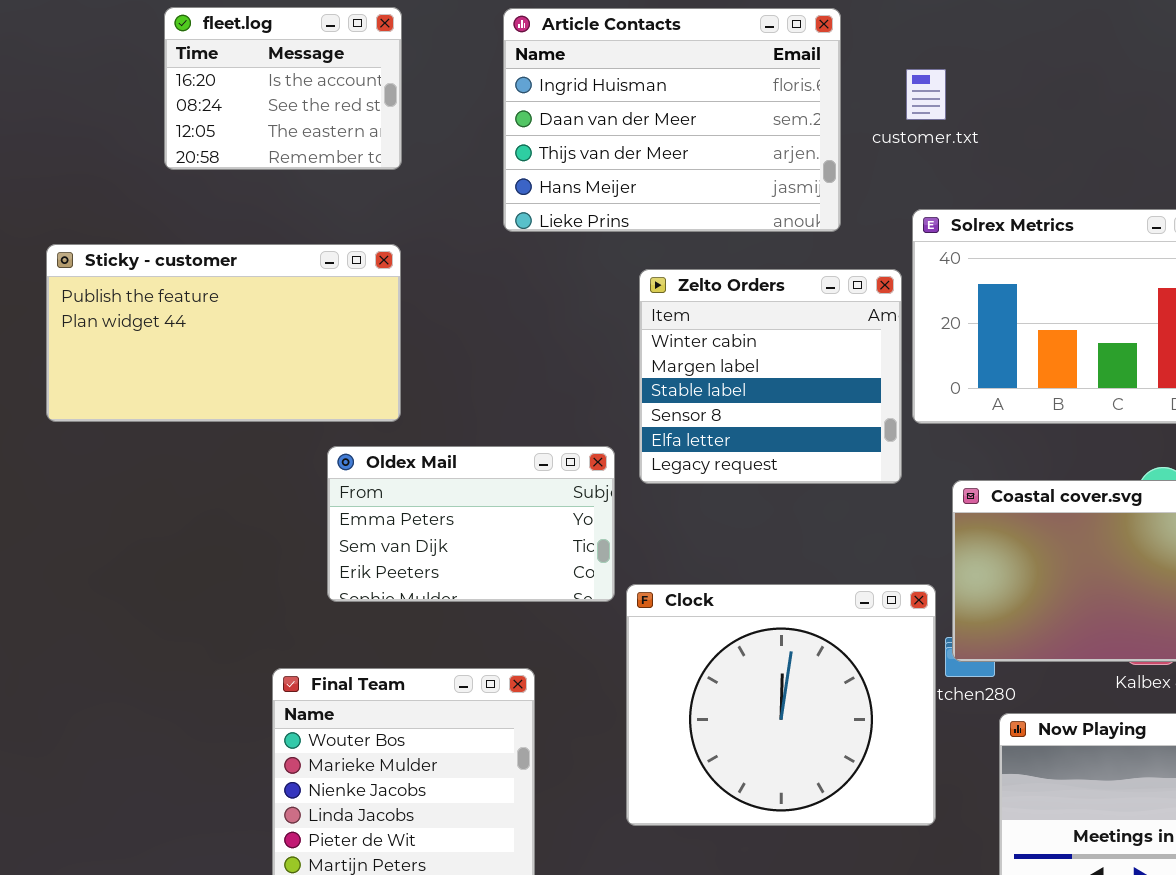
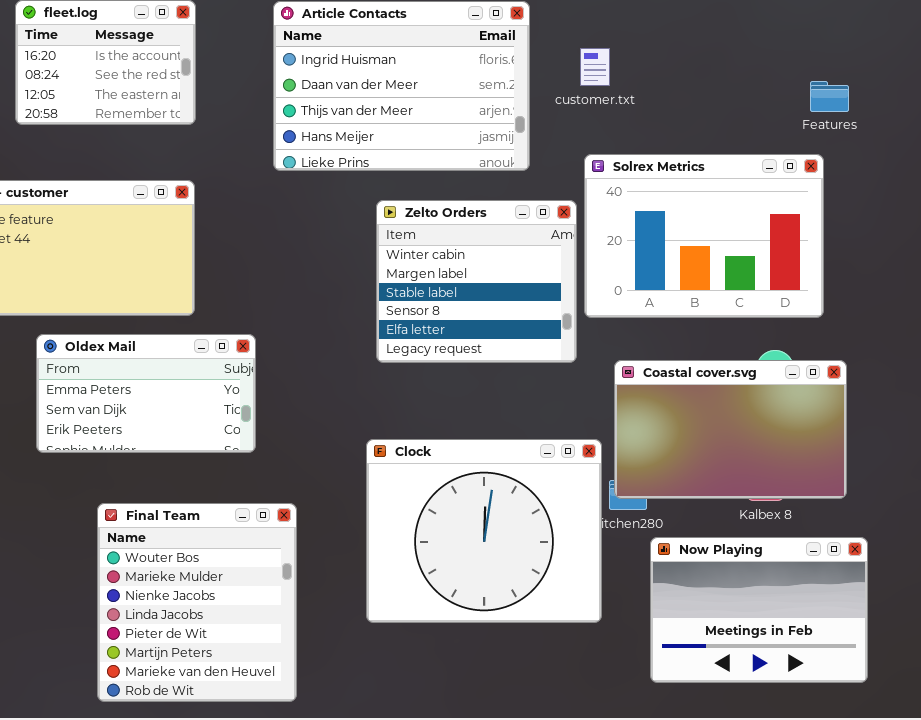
Oldex Mail: [327,446,615,602] -> [36,334,256,453], moved

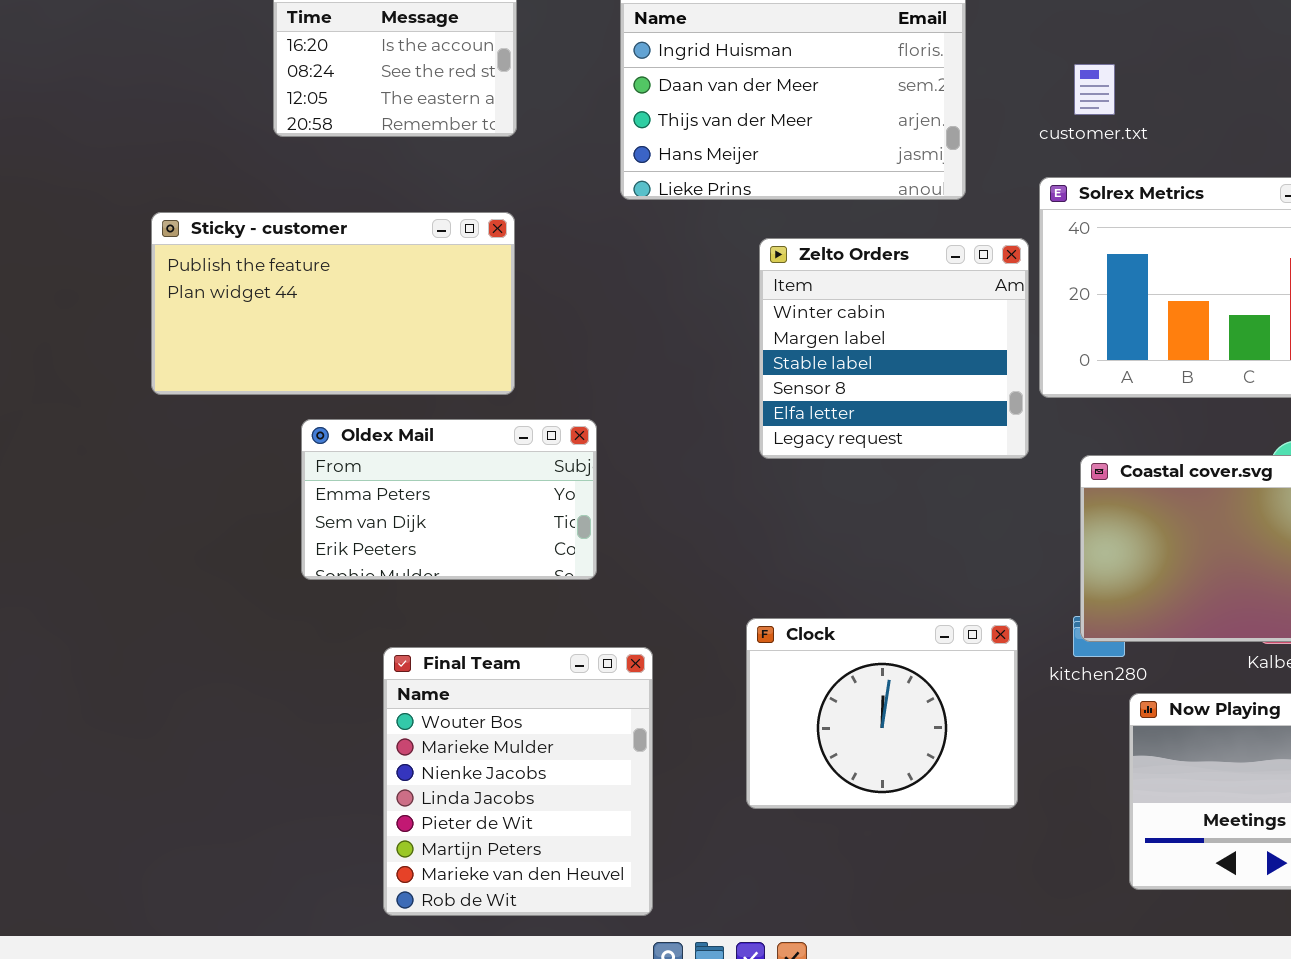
customer.txt: [580,48,610,86] -> [1074,64,1115,115], moved
Clock: [366,439,602,623] -> [746,618,1018,809], resized

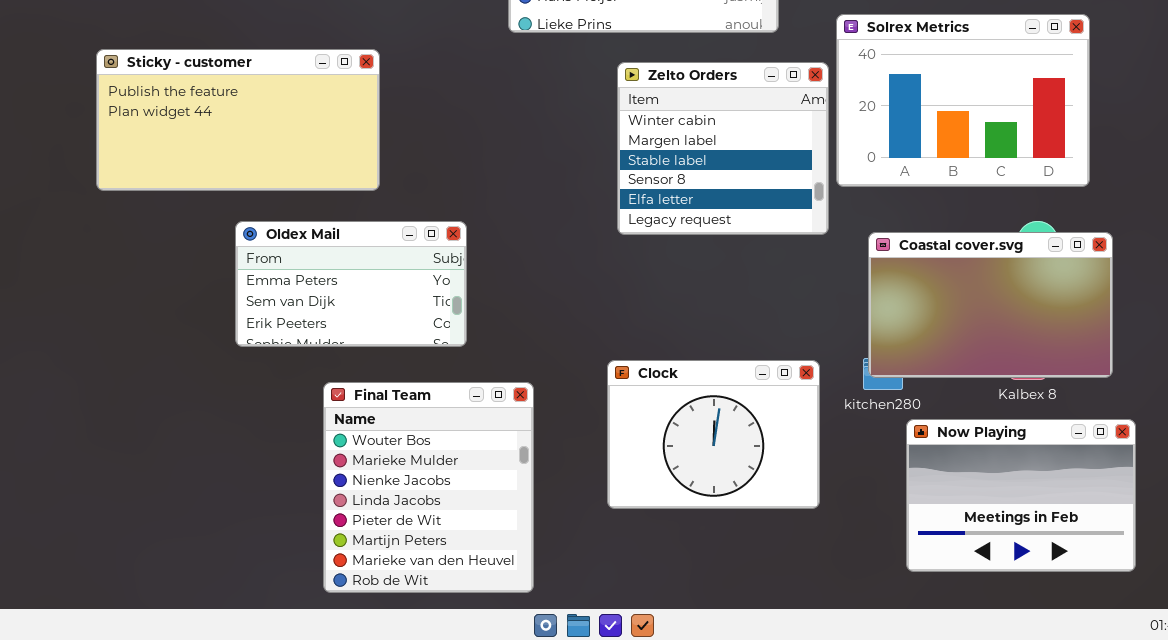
Sticky - customer: [151,212,515,395] -> [96,49,380,191], moved
Oldex Mail: [301,419,597,580] -> [235,221,467,347], moved

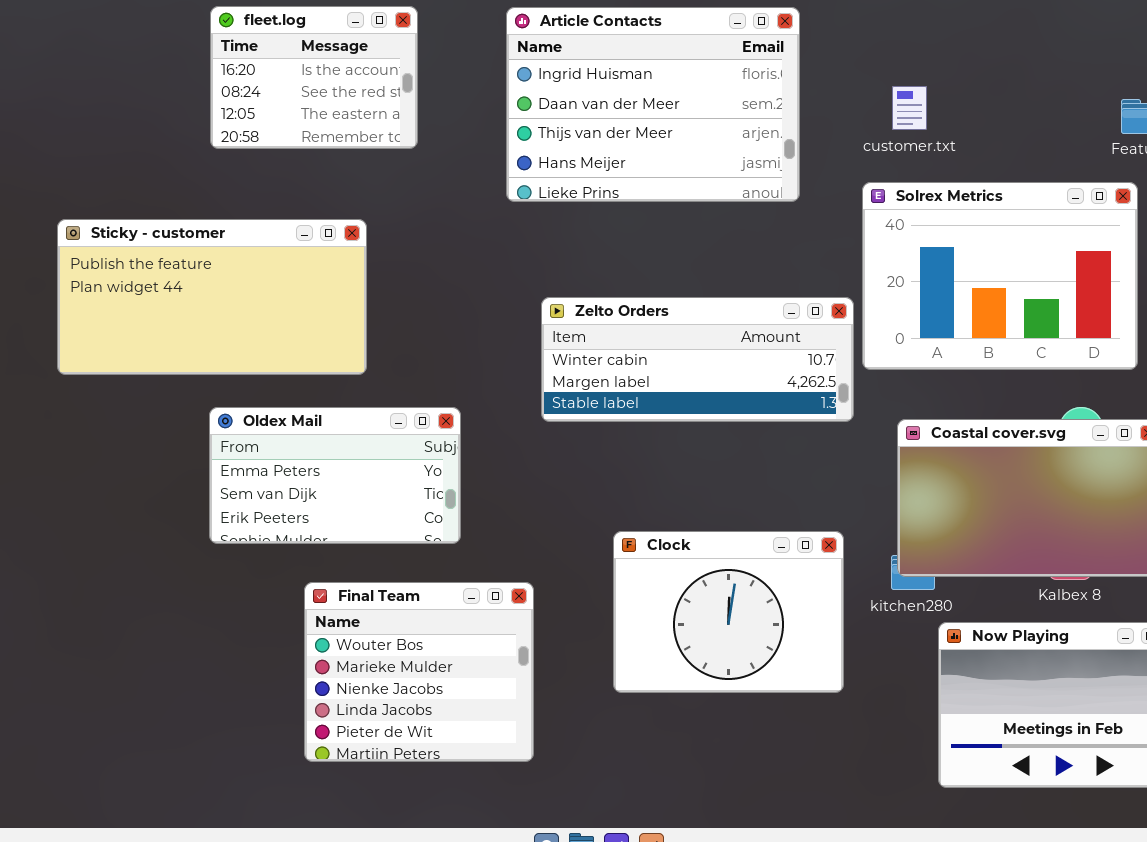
Zelto Orders: [617,62,829,235] -> [541,297,854,422], resized
Clock: [607,360,820,509] -> [613,531,844,693], moved
Final Team: [323,382,534,593] -> [304,582,534,762], resized

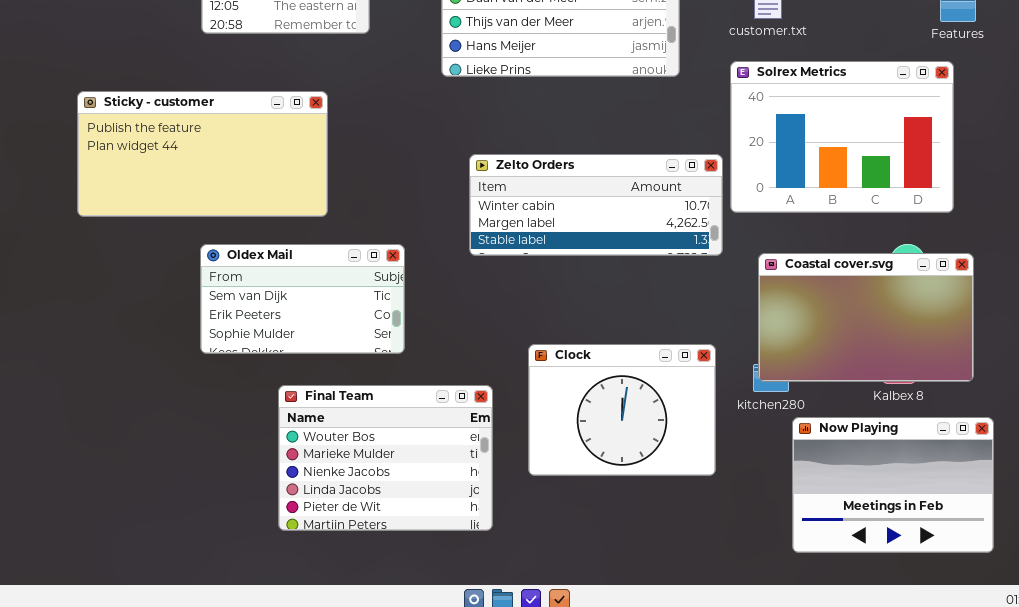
Oldex Mail: [209,407,461,544] -> [200,244,405,354], scrolled down 1 row
Final Team: [304,582,534,762] -> [278,385,493,531], resized

